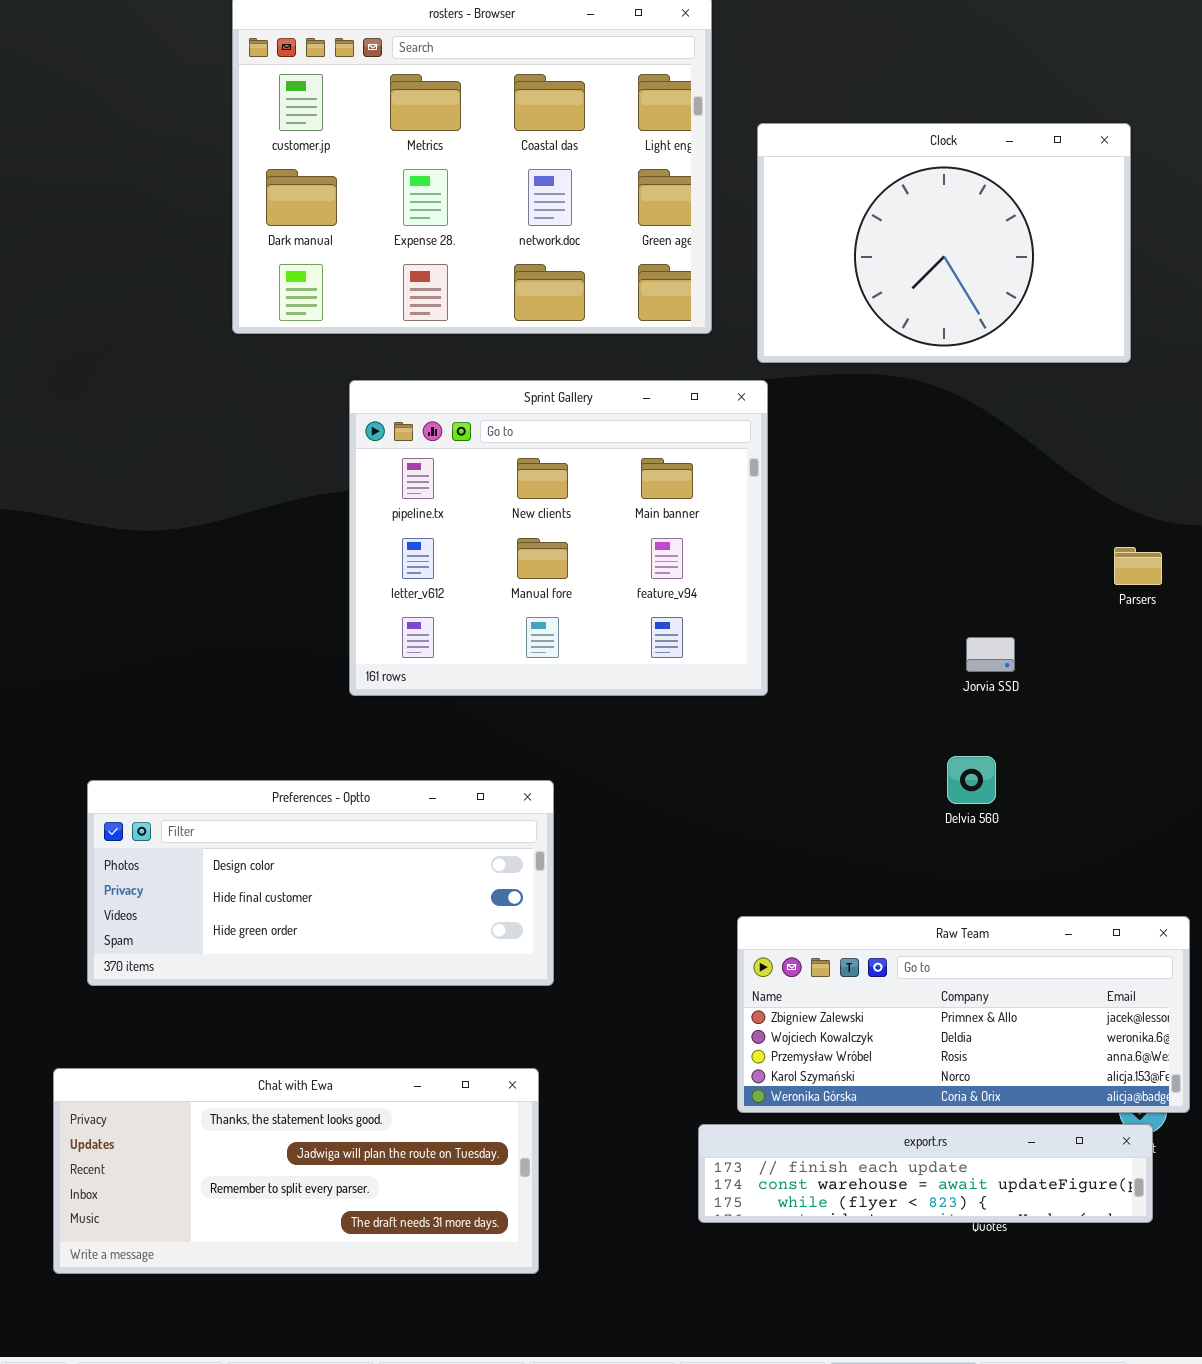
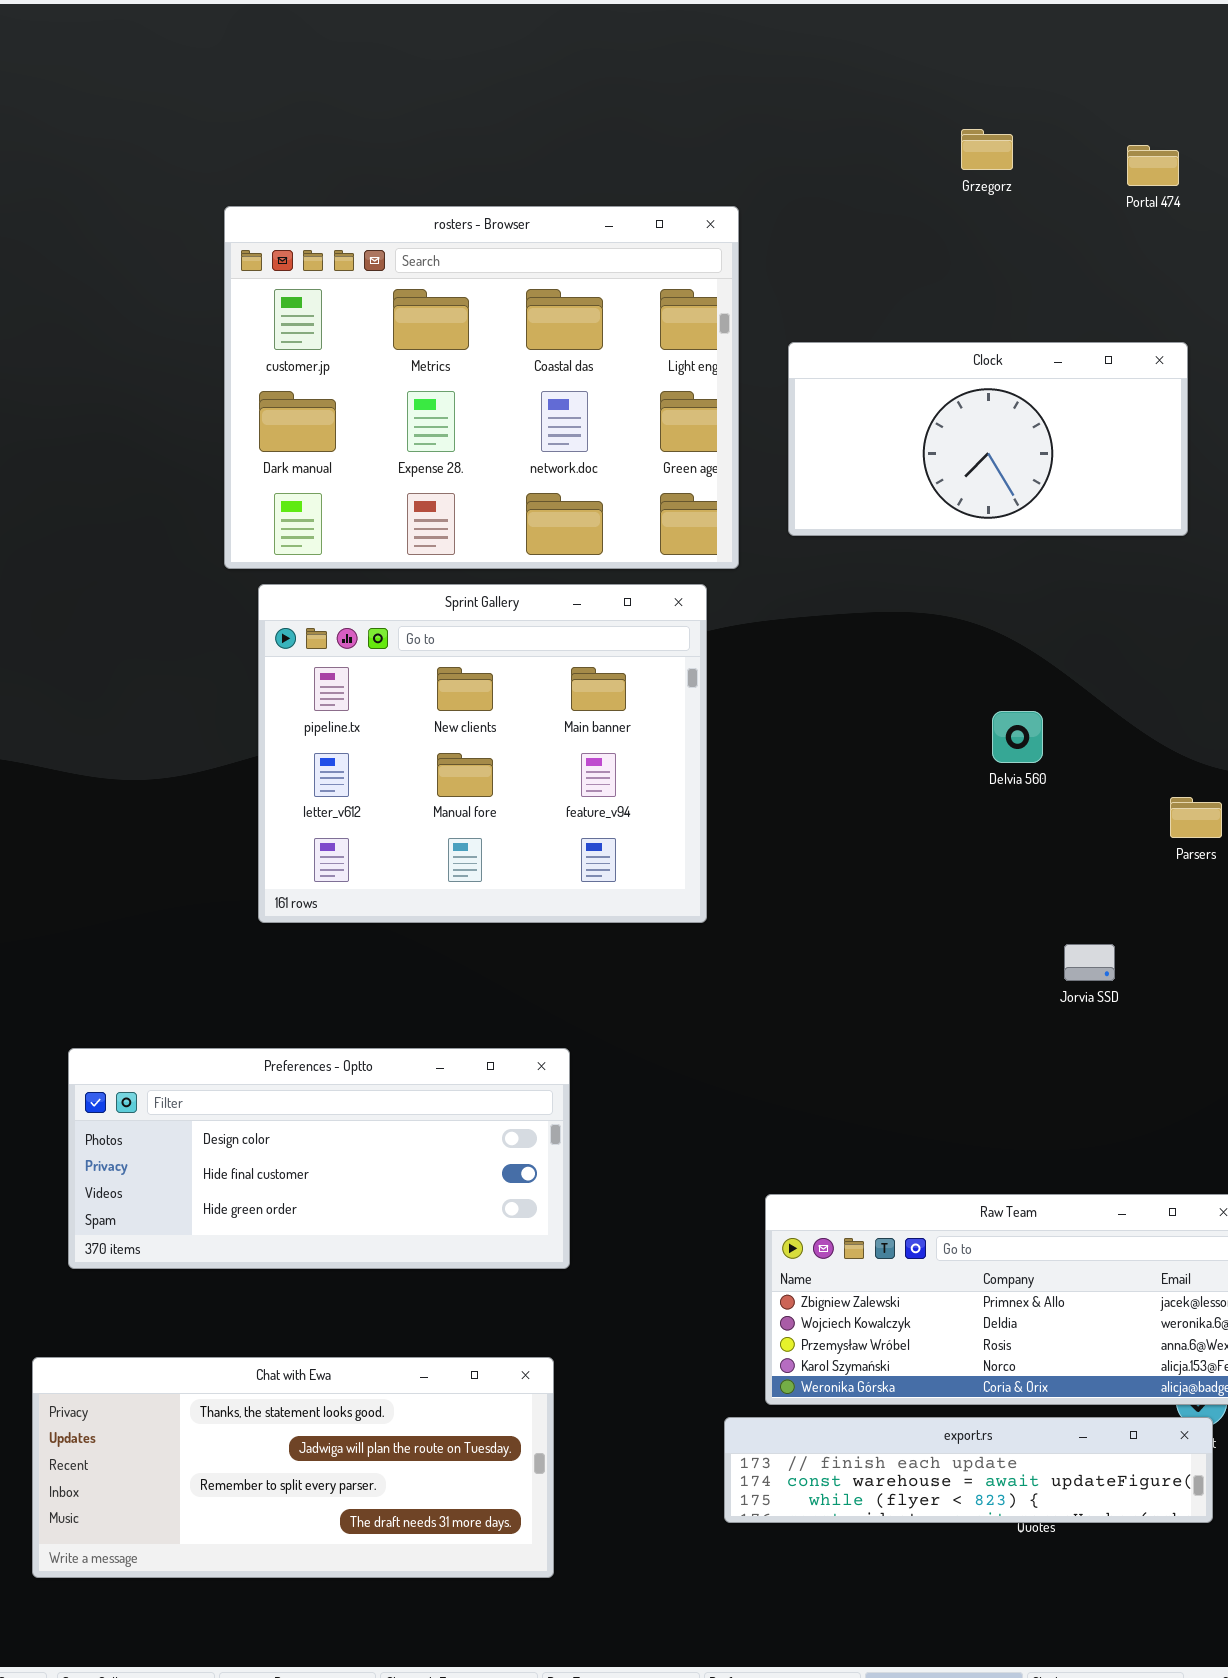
Clock: [757,123,1131,363] -> [788,342,1188,536], resized
Sprint Gallery: [349,380,768,696] -> [258,584,707,923], moved
Jorvia SSD: [966,637,1015,672] -> [1064,944,1115,981], moved
Delvia 560: [947,756,996,804] -> [992,711,1043,763], moved

